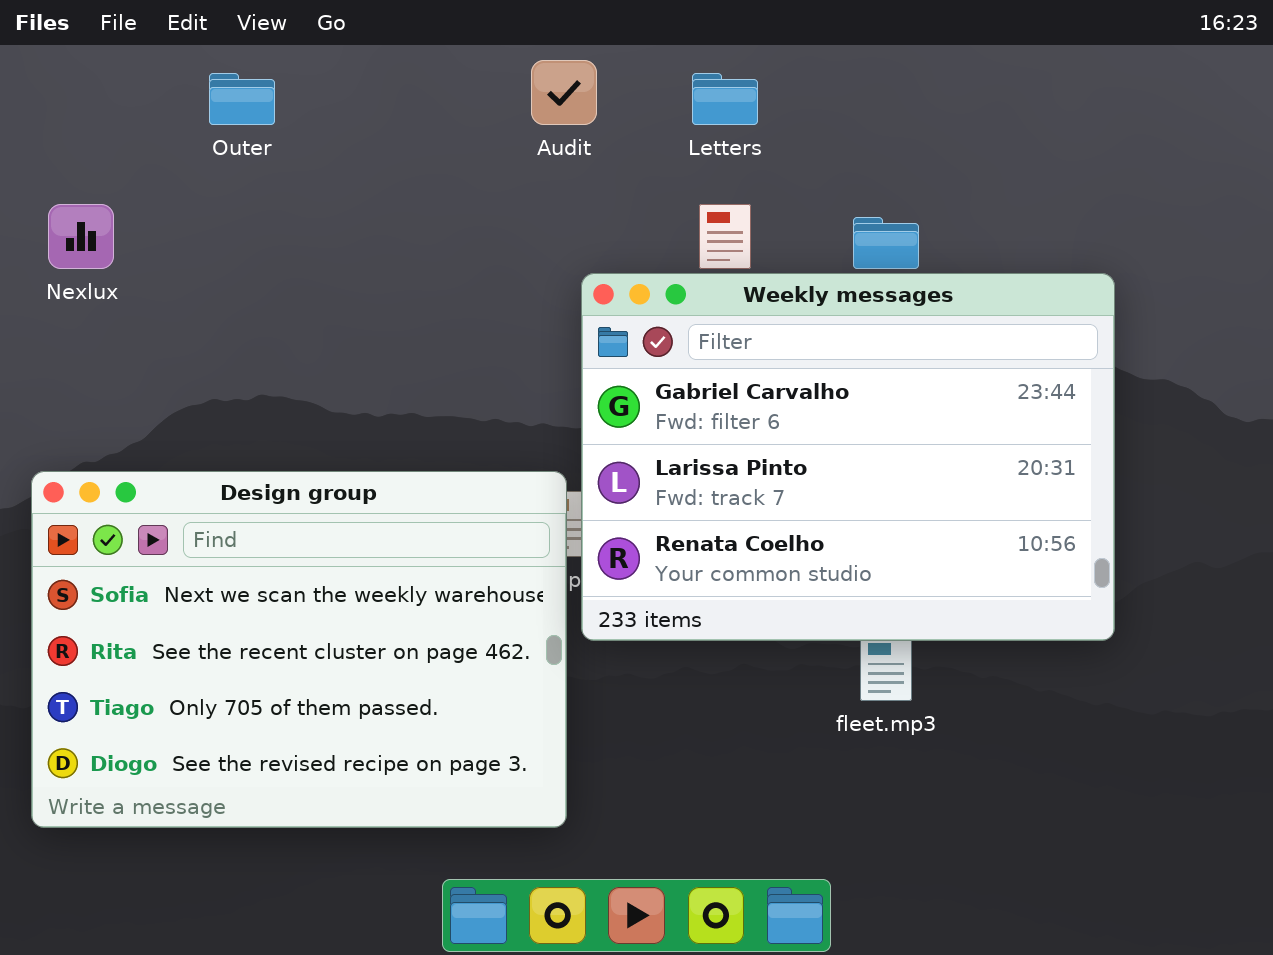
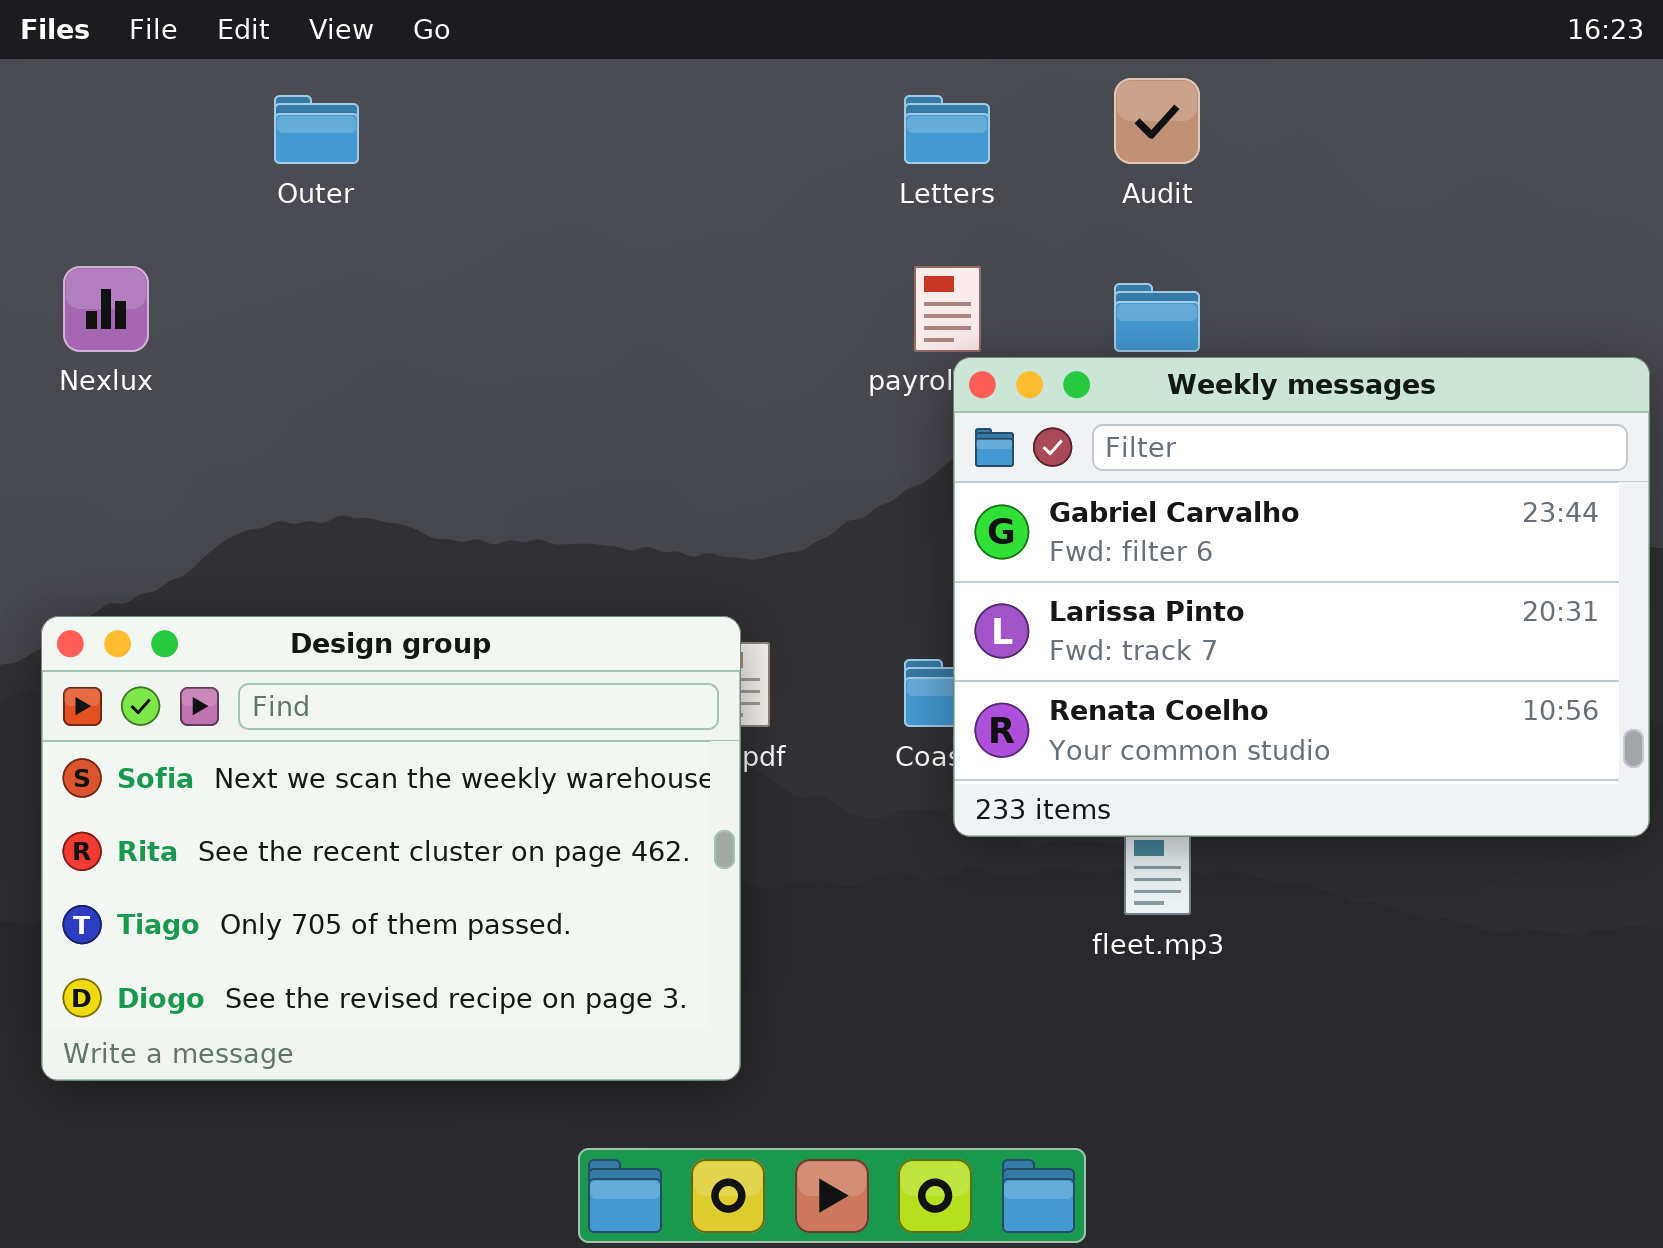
Audit: [531,60,597,125] -> [1114,78,1200,164], moved
Weekly messages: [581,273,1115,641] -> [953,357,1650,837], moved

